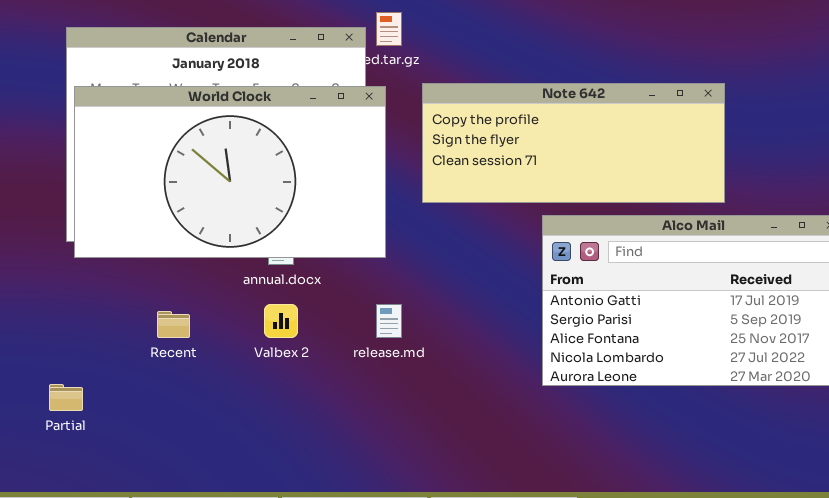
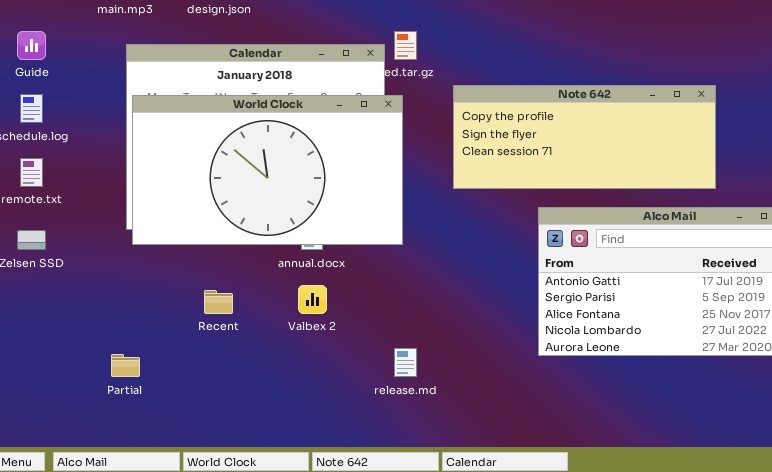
Note 642: [422,83,725,203] -> [453,85,716,189], moved
release.md: [376,304,402,338] -> [394,348,417,377], moved

